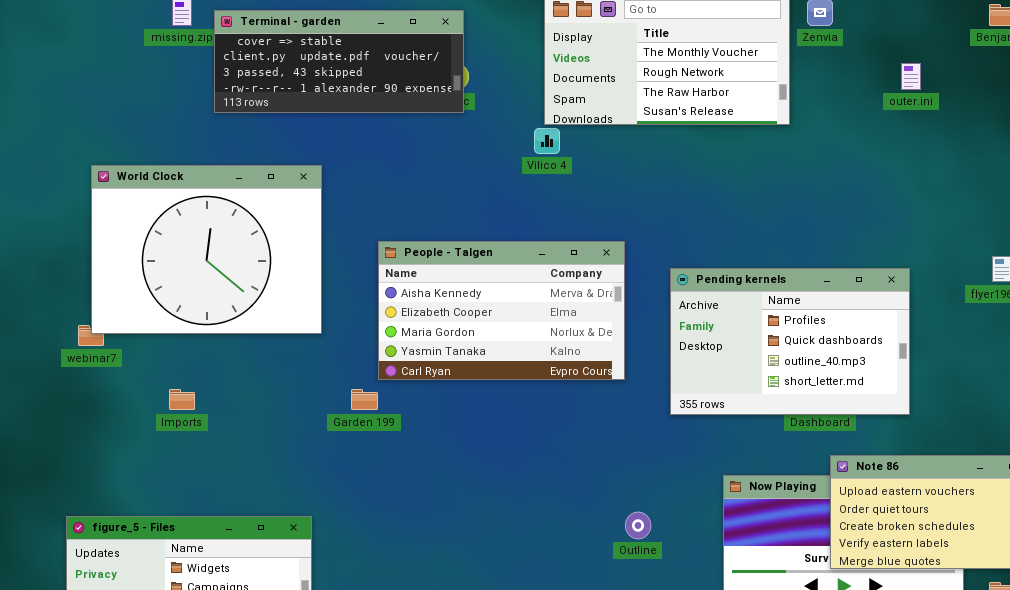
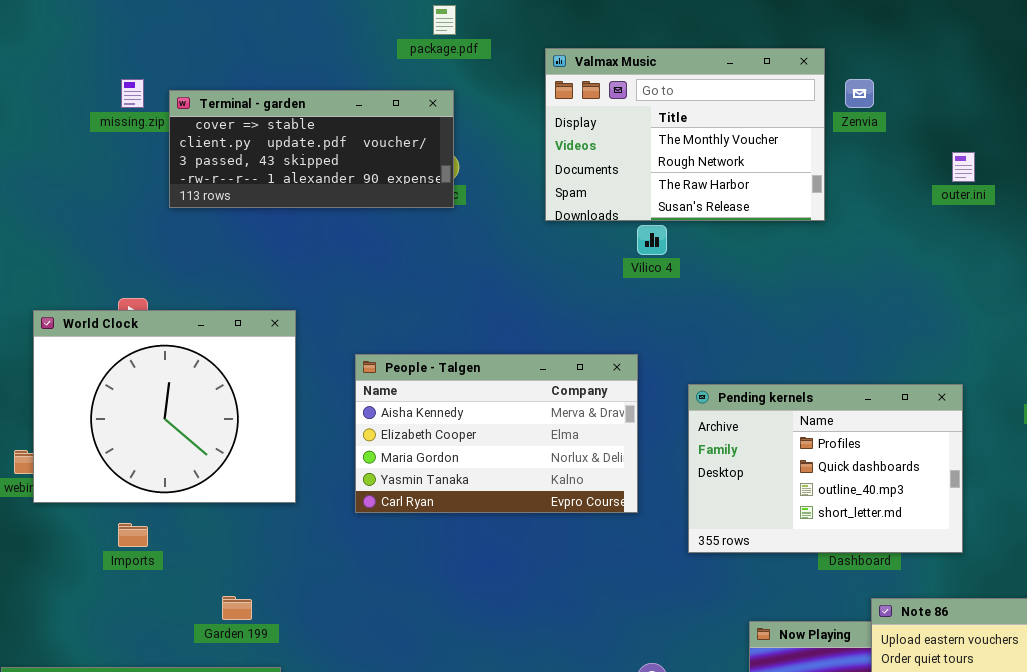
Vilico 4: [534,128,560,154] -> [637,225,667,255], moved
World Clock: [91,165,322,334] -> [33,310,296,503], moved
Garden 199: [351,389,378,410] -> [222,596,252,620], moved

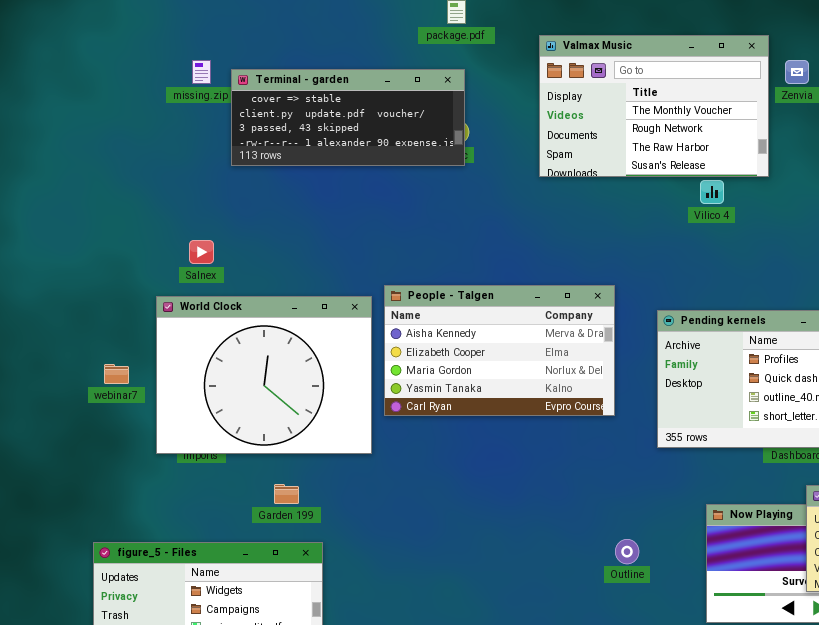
Vilico 4: [637,225,667,255] -> [700,180,724,204], moved
World Clock: [33,310,296,503] -> [156,296,372,454], moved

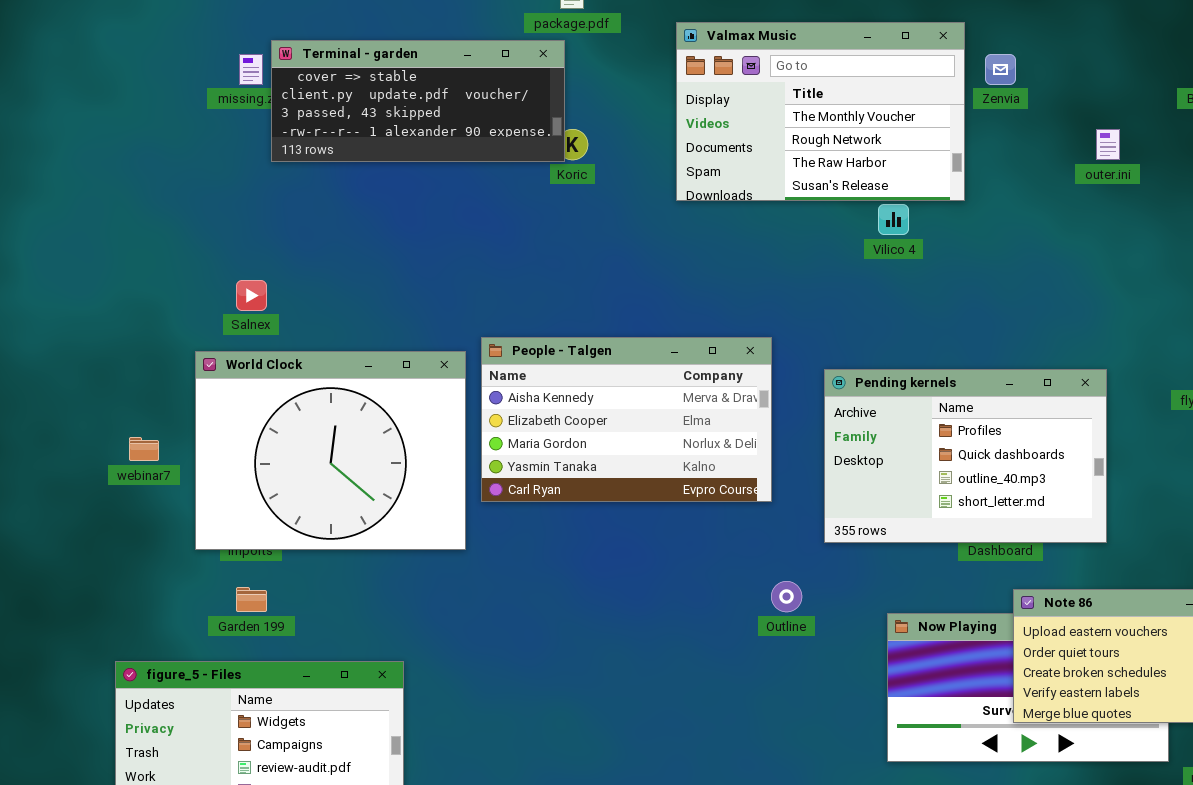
Terminal - garden: [231,69,465,166] -> [271,40,565,162], moved
Garden 199: [274,484,299,504] -> [236,587,267,612], moved
Outline: [615,539,639,564] -> [771,581,802,612], moved

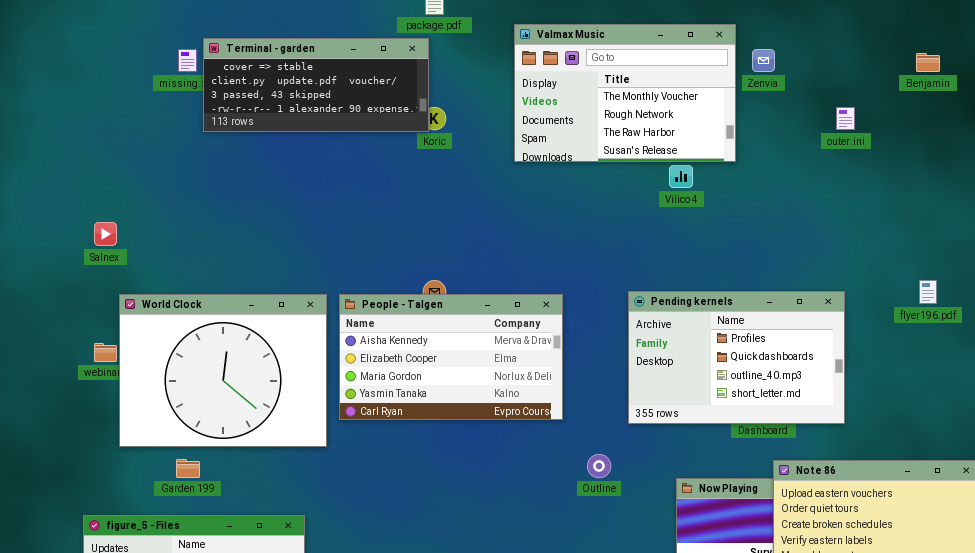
Salnex: [236,280,267,311] -> [94,222,117,246], moved
People - Talgen: [481,337,772,502] -> [339,294,563,420], moved
World Clock: [195,351,466,550] -> [119,294,327,447], moved

